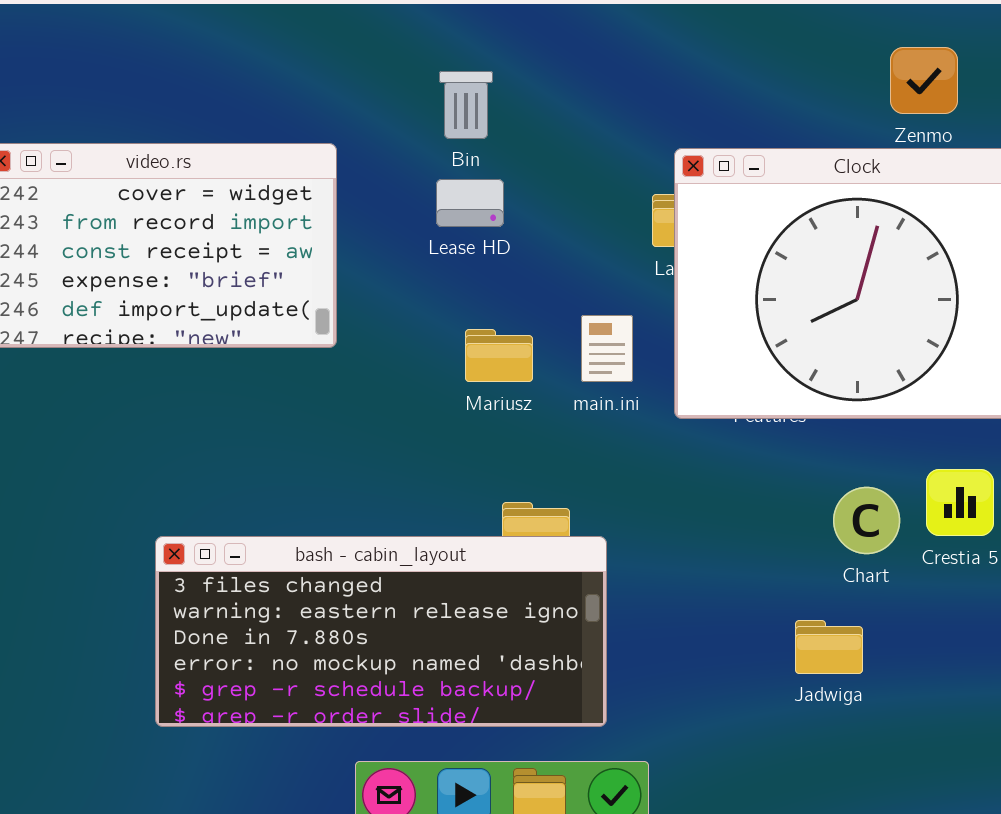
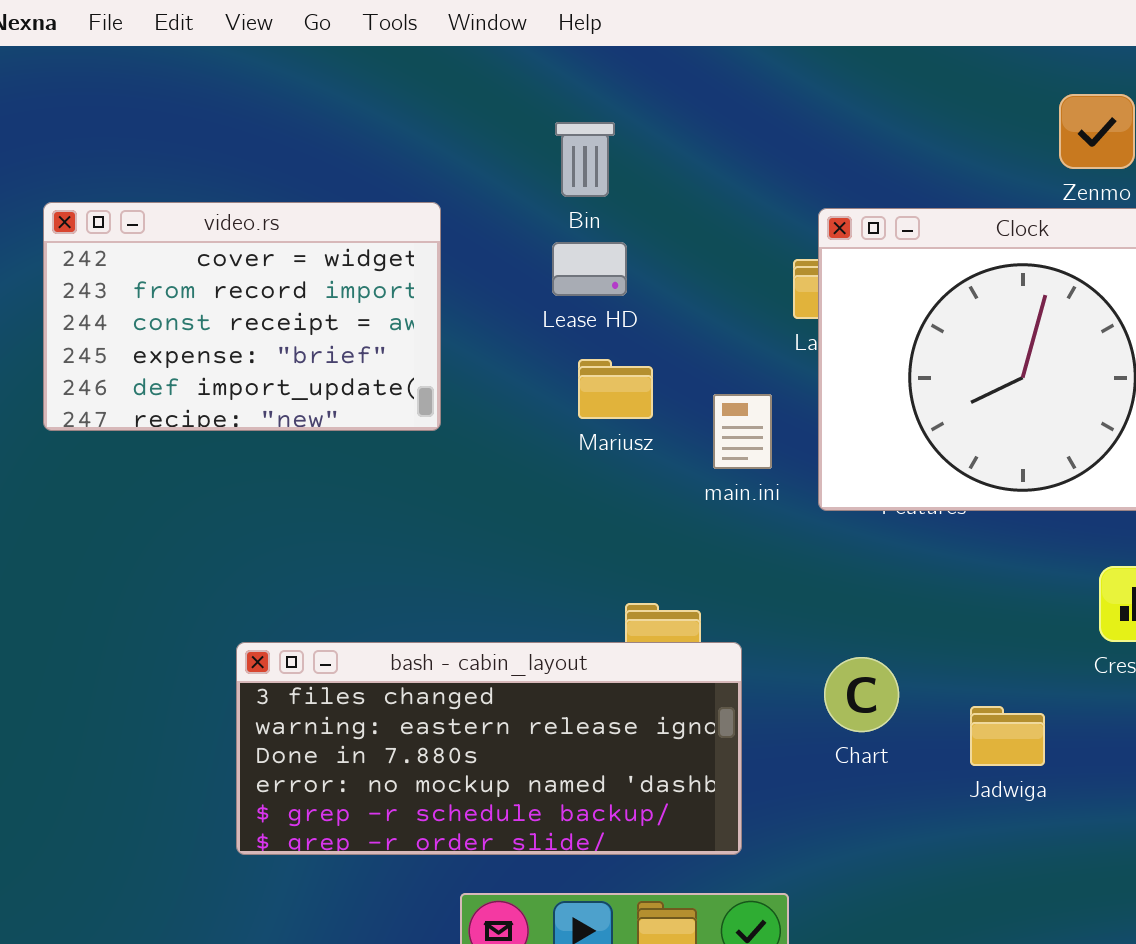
Mariusz: [465,329,533,382] -> [578,359,653,419], moved
Chart: [833,487,900,554] -> [824,657,899,732], moved
Jadwiga: [795,620,863,674] -> [970,706,1045,766], moved

